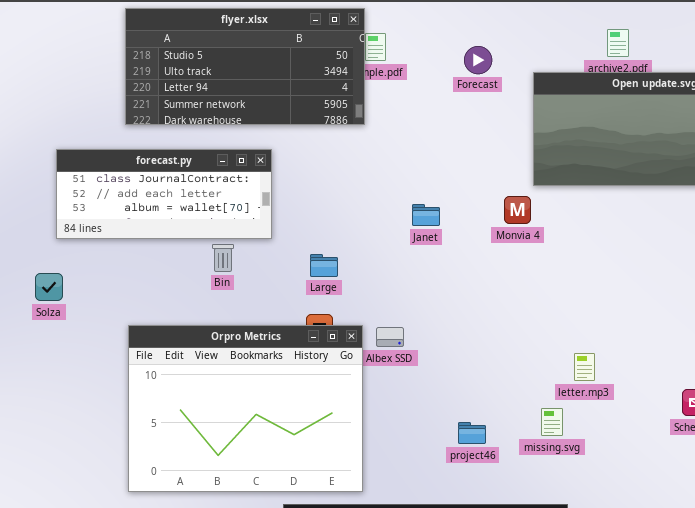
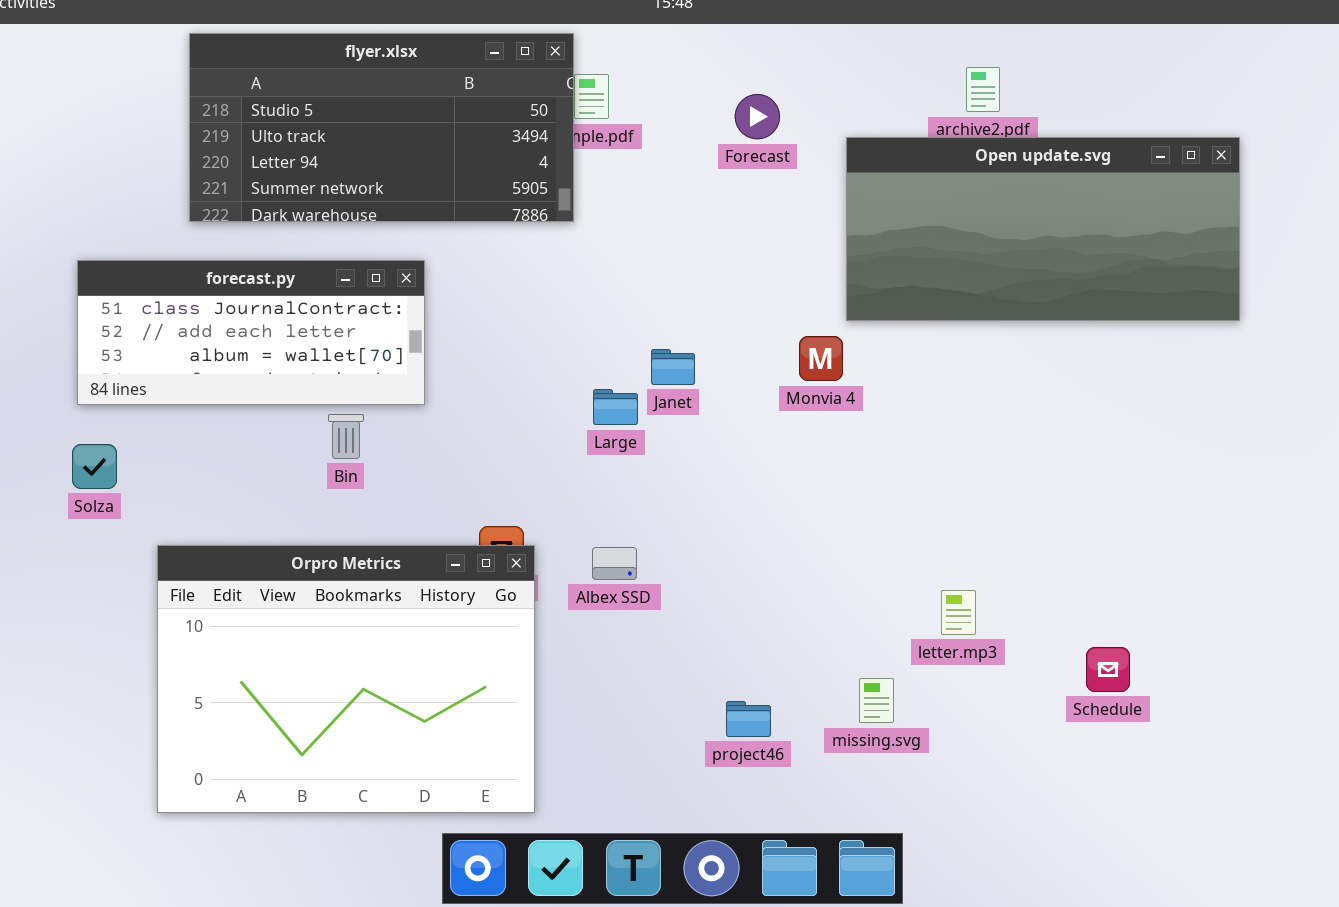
Large: [310,254,338,277] -> [593,389,638,425], moved
Solza: [35,273,63,301] -> [72,444,117,489], moved
Orpro Metrics: [128,325,363,492] -> [157,545,535,813], moved
letter.mp3: [574,353,595,381] -> [941,590,976,635], moved

